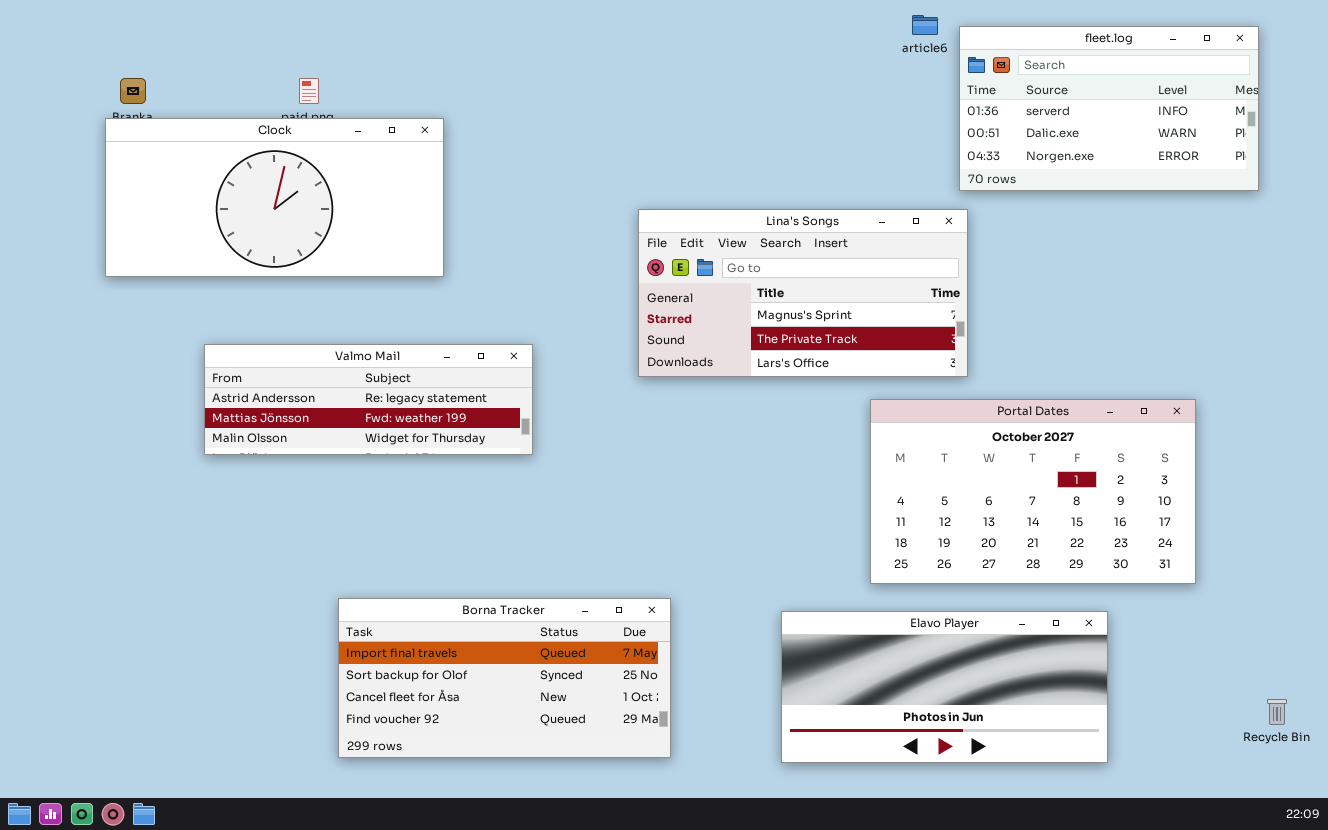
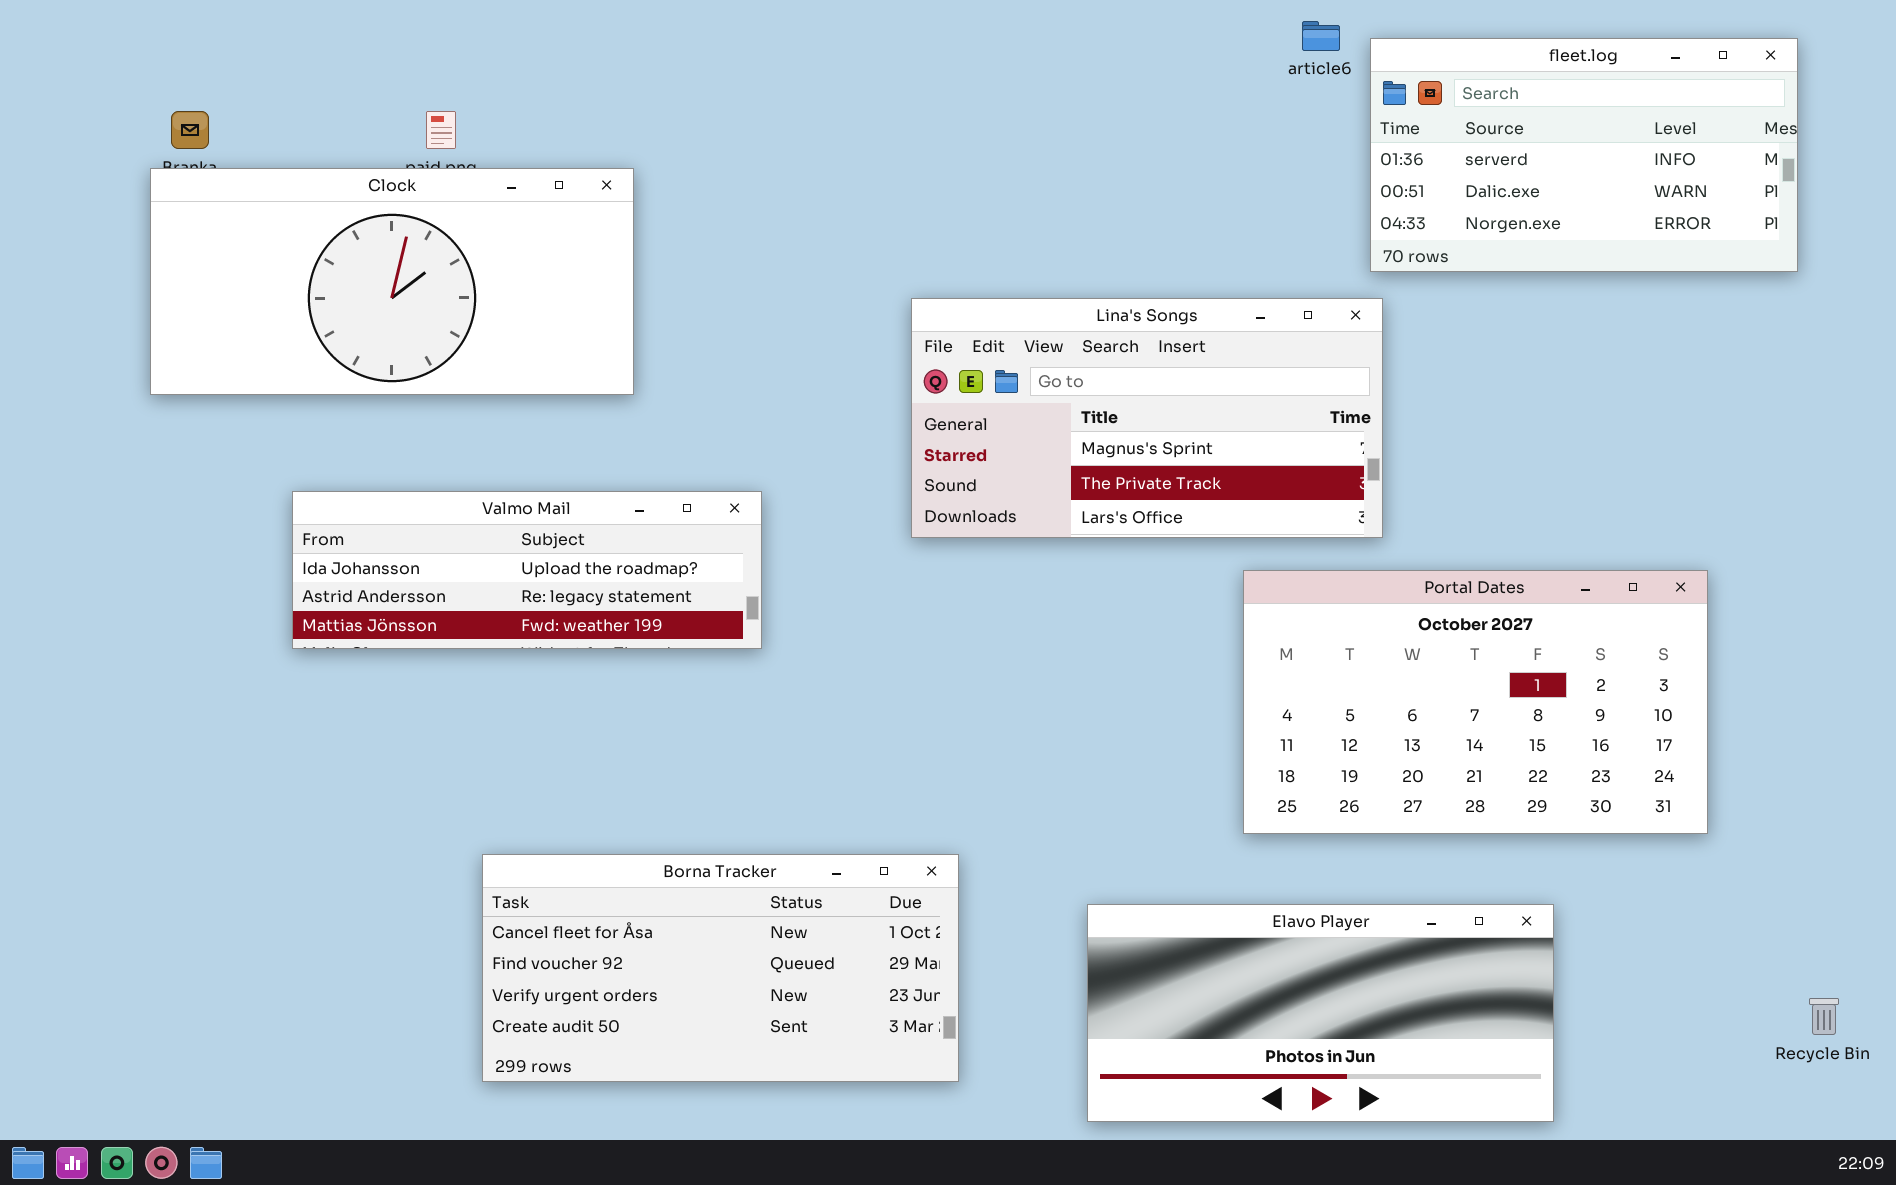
Valmo Mail: [204,344,533,455] -> [292,491,762,649], scrolled up 1 row
Borna Tracker: [338,598,671,758] -> [482,854,959,1082], scrolled down 2 rows
Elavo Player: [781,611,1108,763] -> [1087,904,1554,1122], moved

